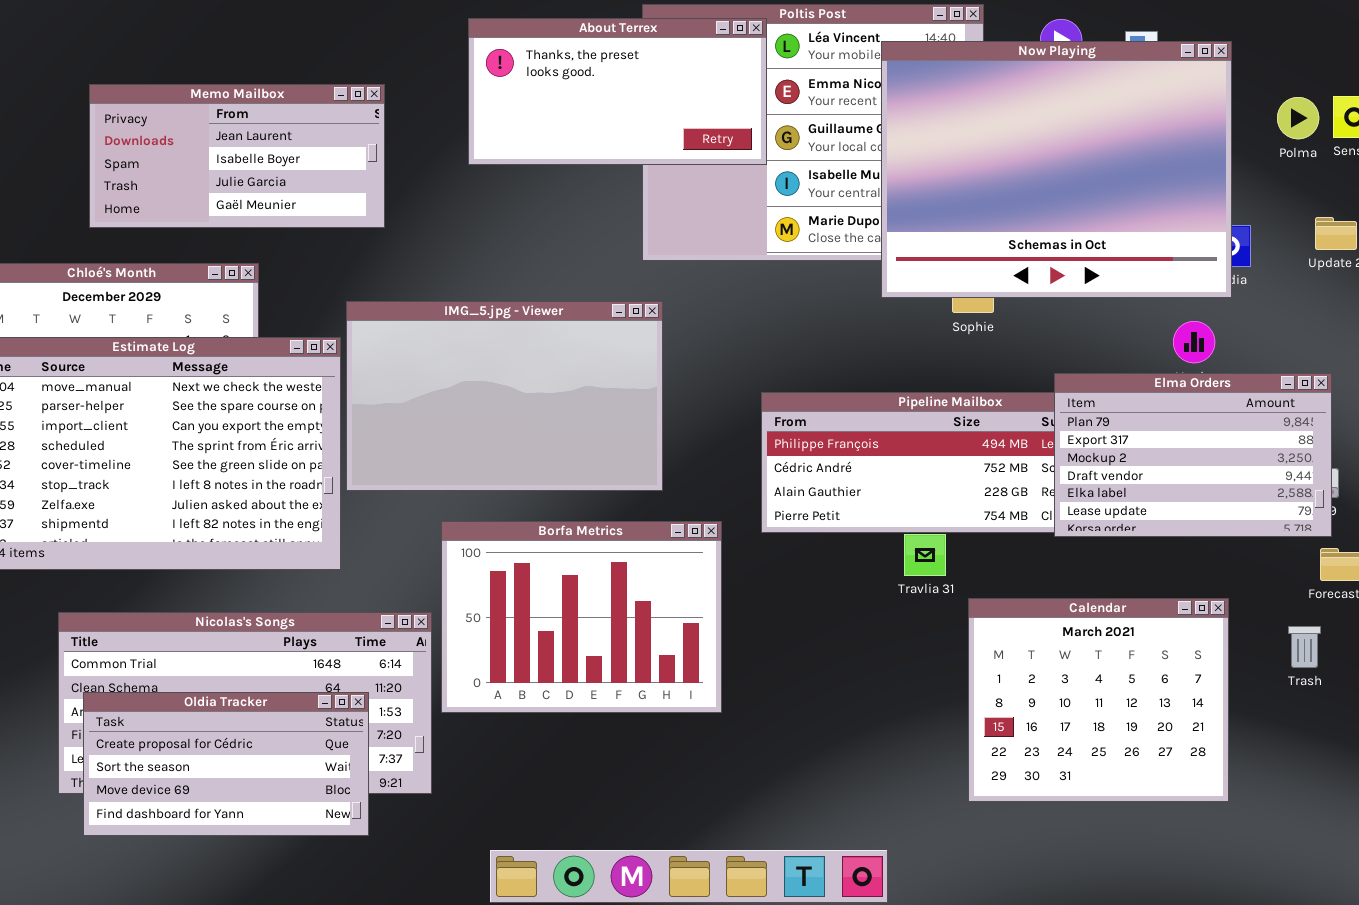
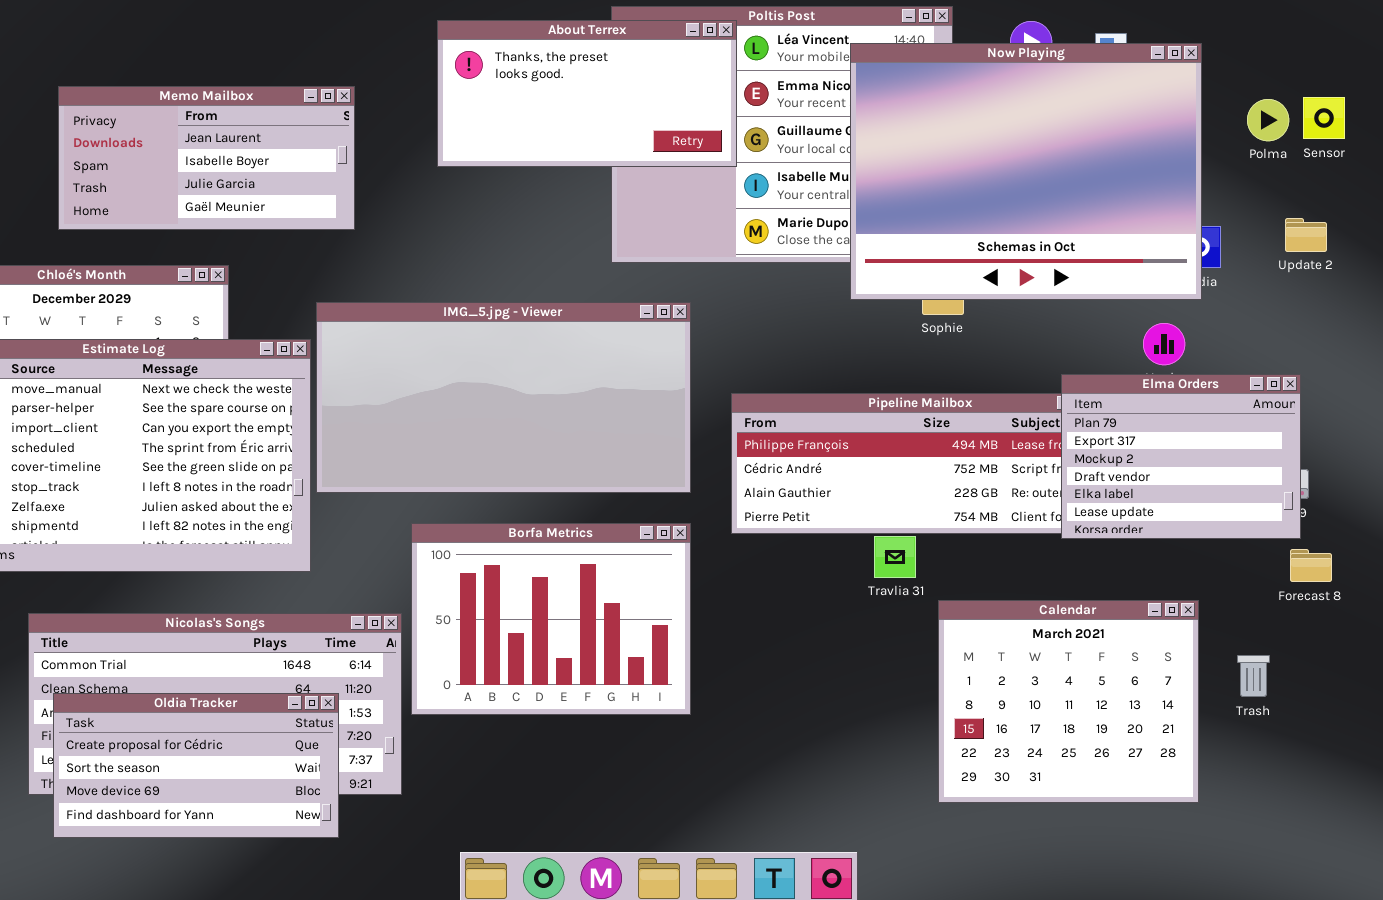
IMG_5.jpg - Viewer: [346,301,663,491] -> [316,302,691,493], resized
Elma Orders: [1054,373,1332,537] -> [1061,374,1301,539], resized
Trash: [1288,626,1321,668] -> [1237,655,1270,697], moved

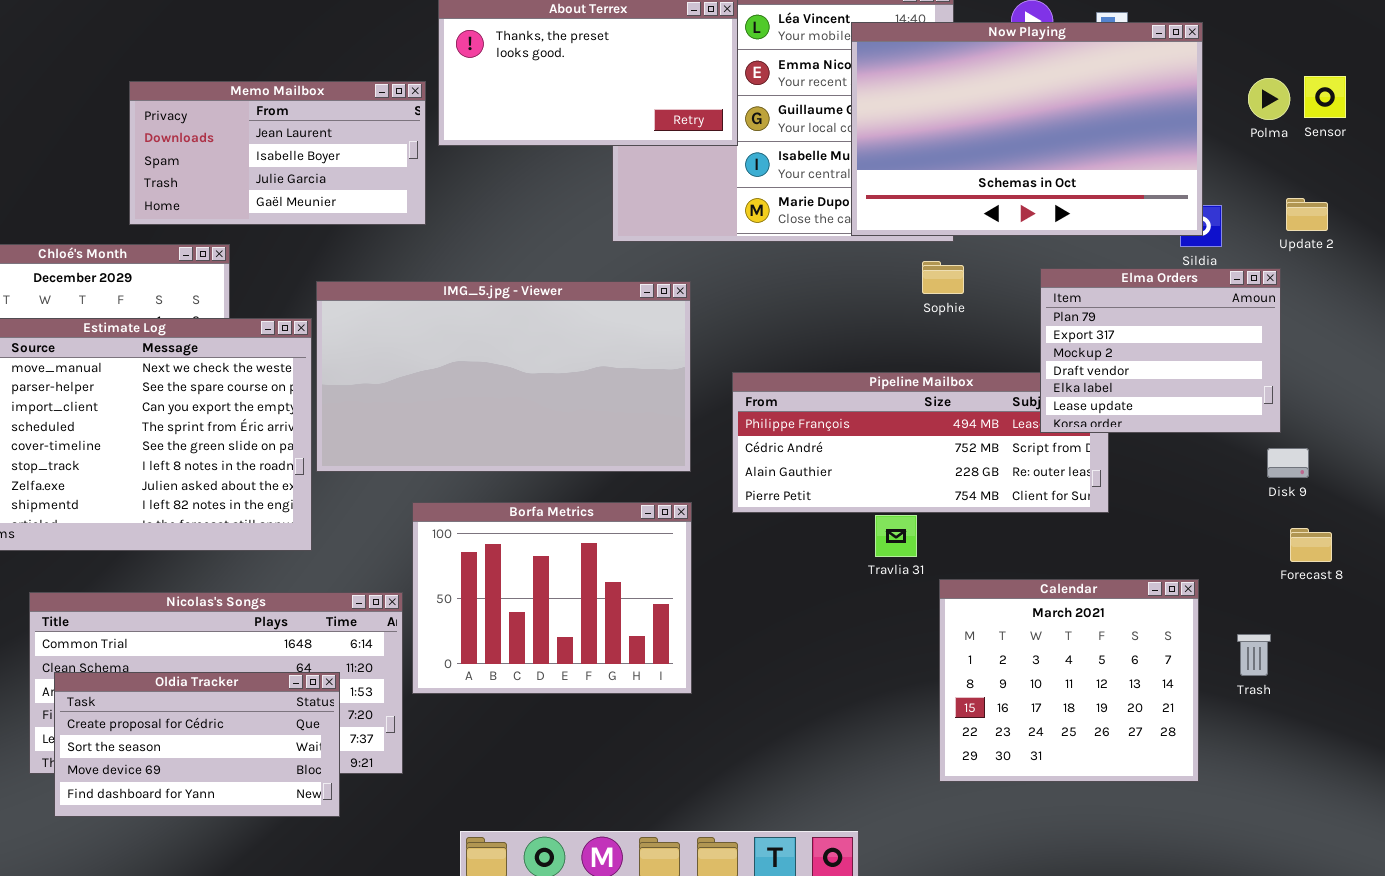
Now Playing: [850,43,1202,300] -> [851,22,1203,236], resized
Memo Mailbox: [58,86,355,230] -> [129,81,426,225], moved
Elma Orders: [1061,374,1301,539] -> [1040,268,1281,433], moved

